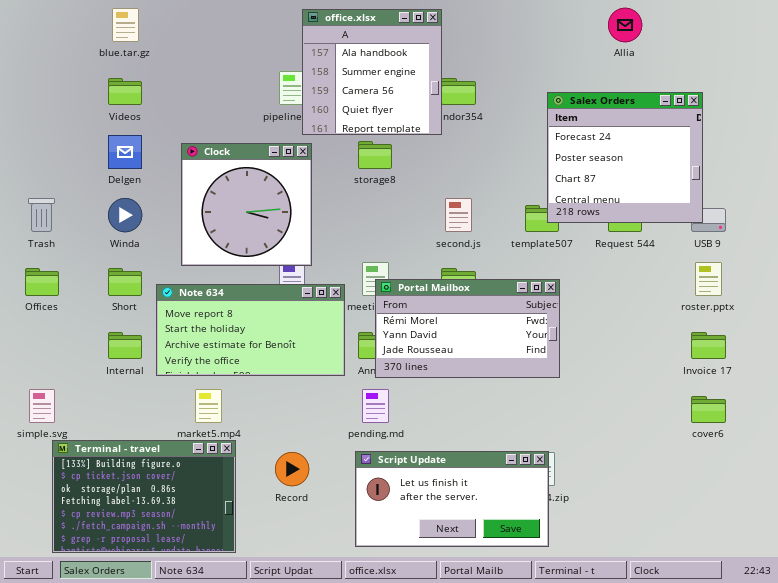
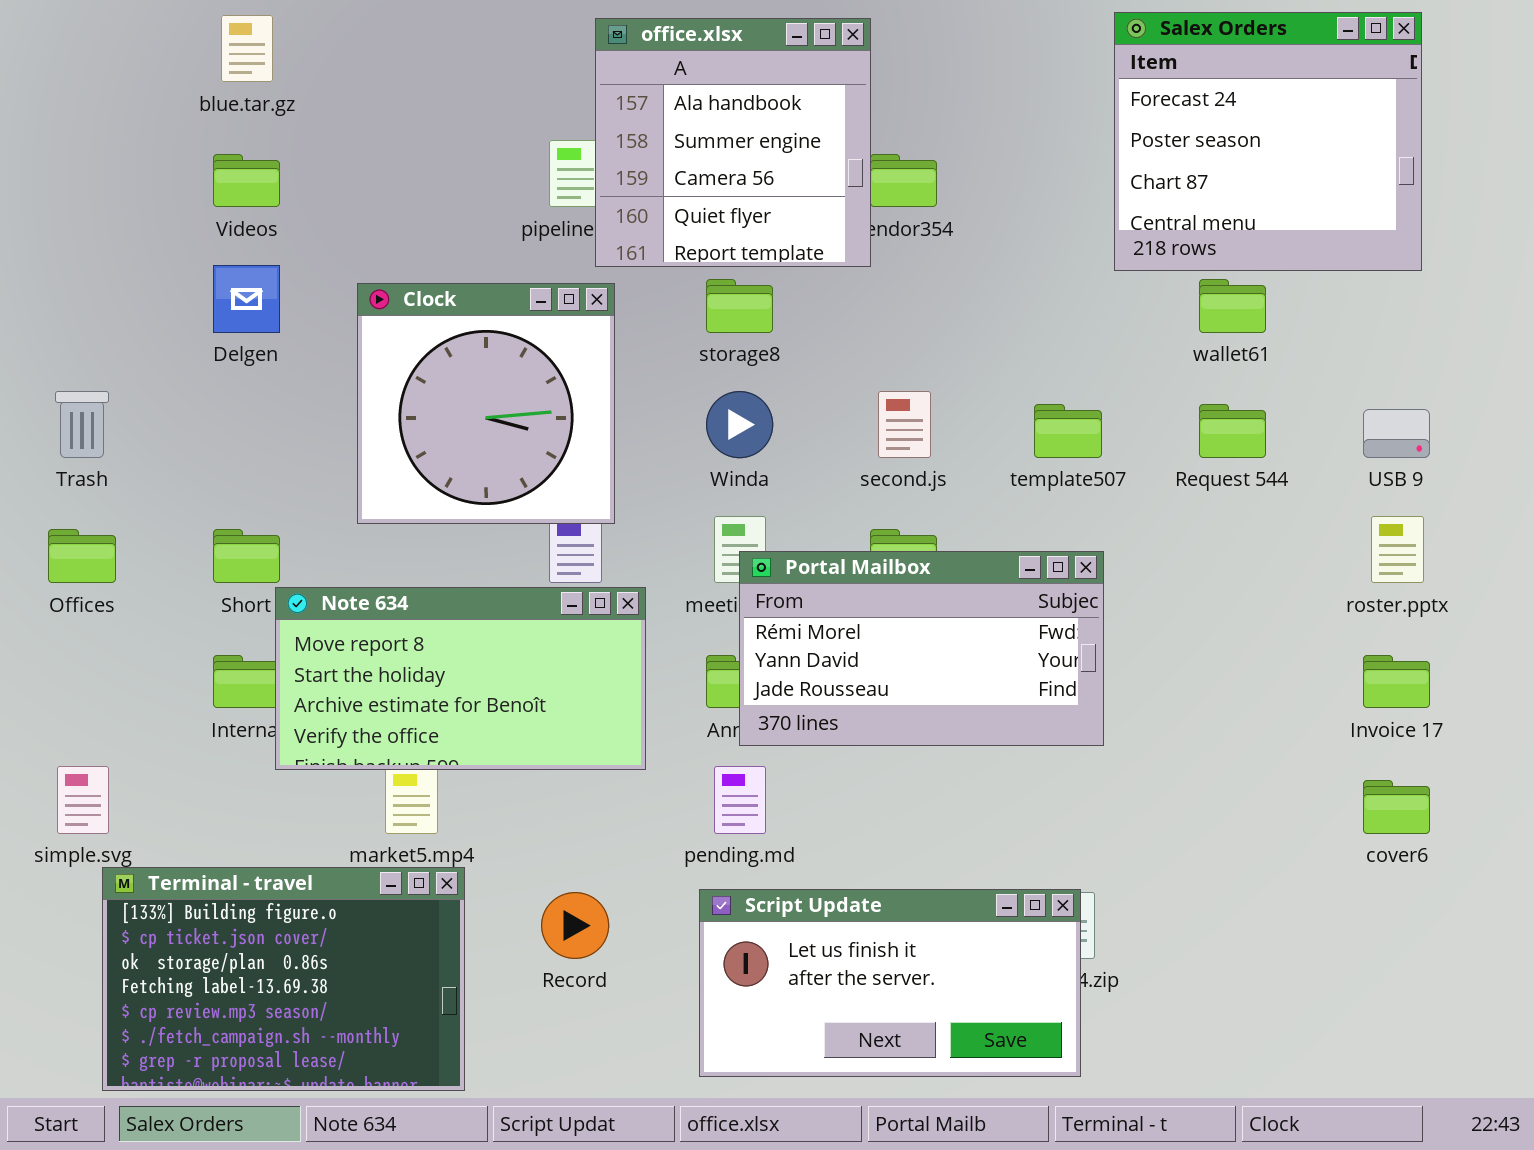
Salex Orders: [547,92,703,223] -> [1114,12,1422,271], moved
Winda: [108,198,142,232] -> [706,391,773,458], moved
Note 634: [156,284,345,376] -> [275,587,646,770], moved

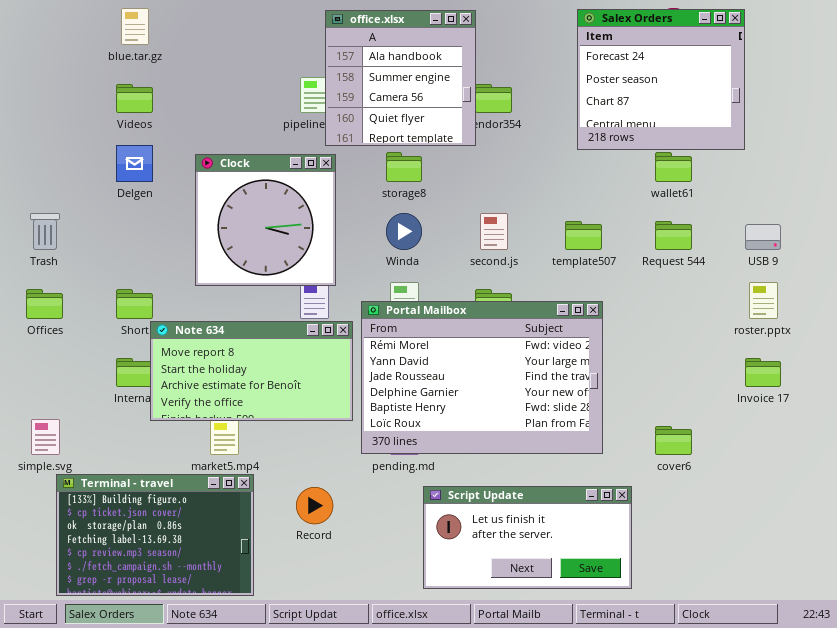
Salex Orders: [1114,12,1422,271] -> [577,9,745,150], moved
Portal Mailbox: [739,551,1104,746] -> [361,301,603,454], resized
cover6: [1363,780,1430,834] -> [655,426,692,455], moved
Script Update: [699,889,1081,1077] -> [423,486,632,589], moved

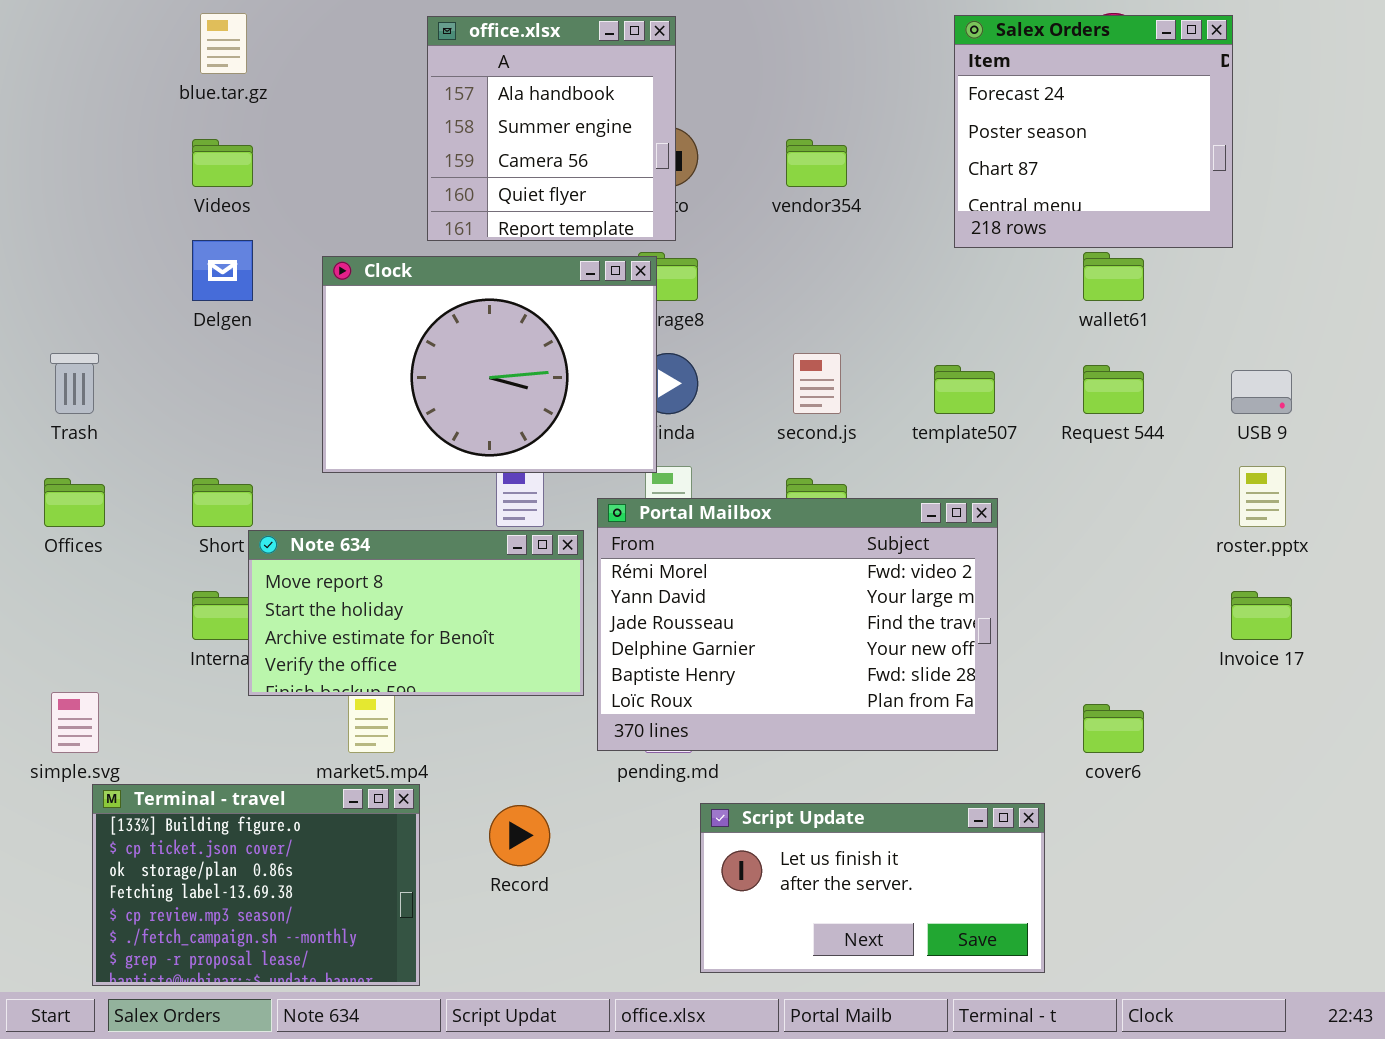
office.xlsx: [325,10,476,146] -> [427,16,676,241], moved
Clock: [195,154,336,286] -> [322,256,657,473], resized

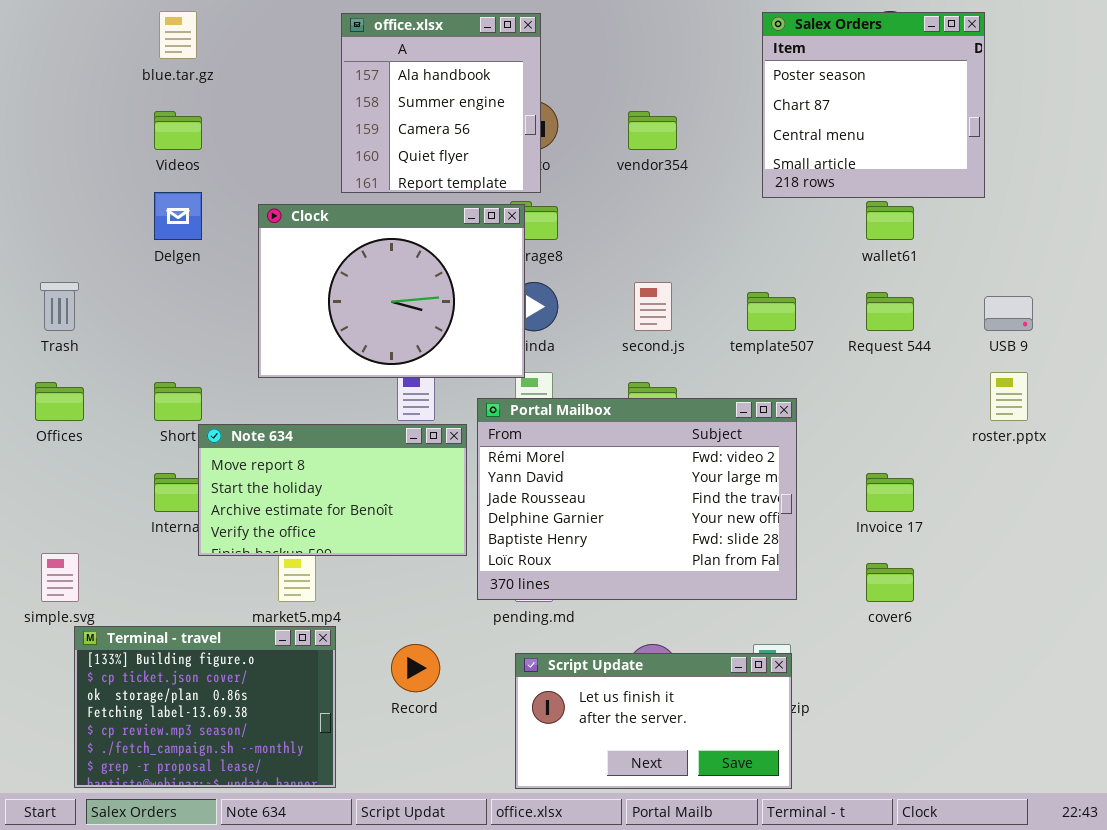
Salex Orders: [954,15,1233,248] -> [762,12,985,198], scrolled down 1 row
Invoice 17: [1231,591,1292,640] -> [866,473,914,512], moved
Script Update: [700,803,1045,973] -> [515,653,792,789], moved

